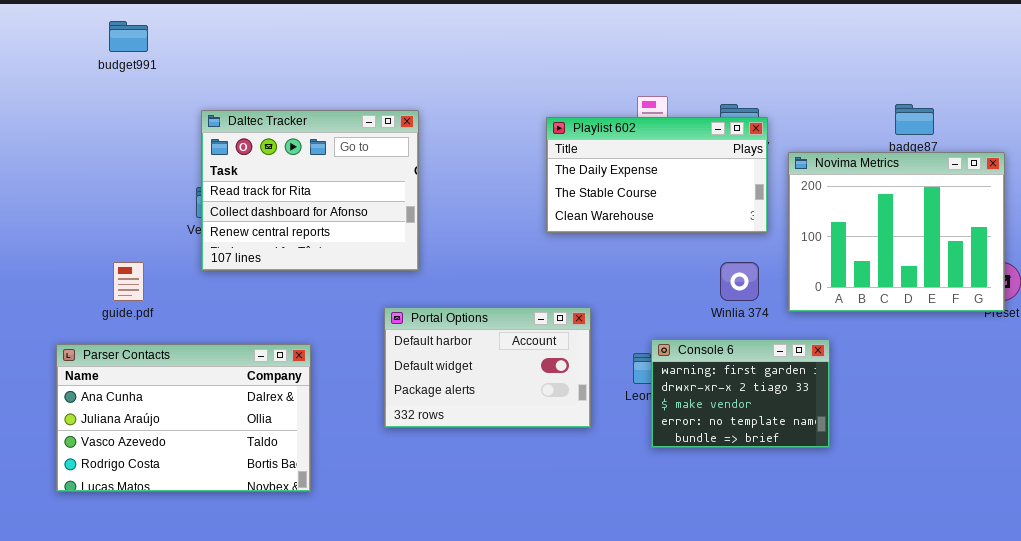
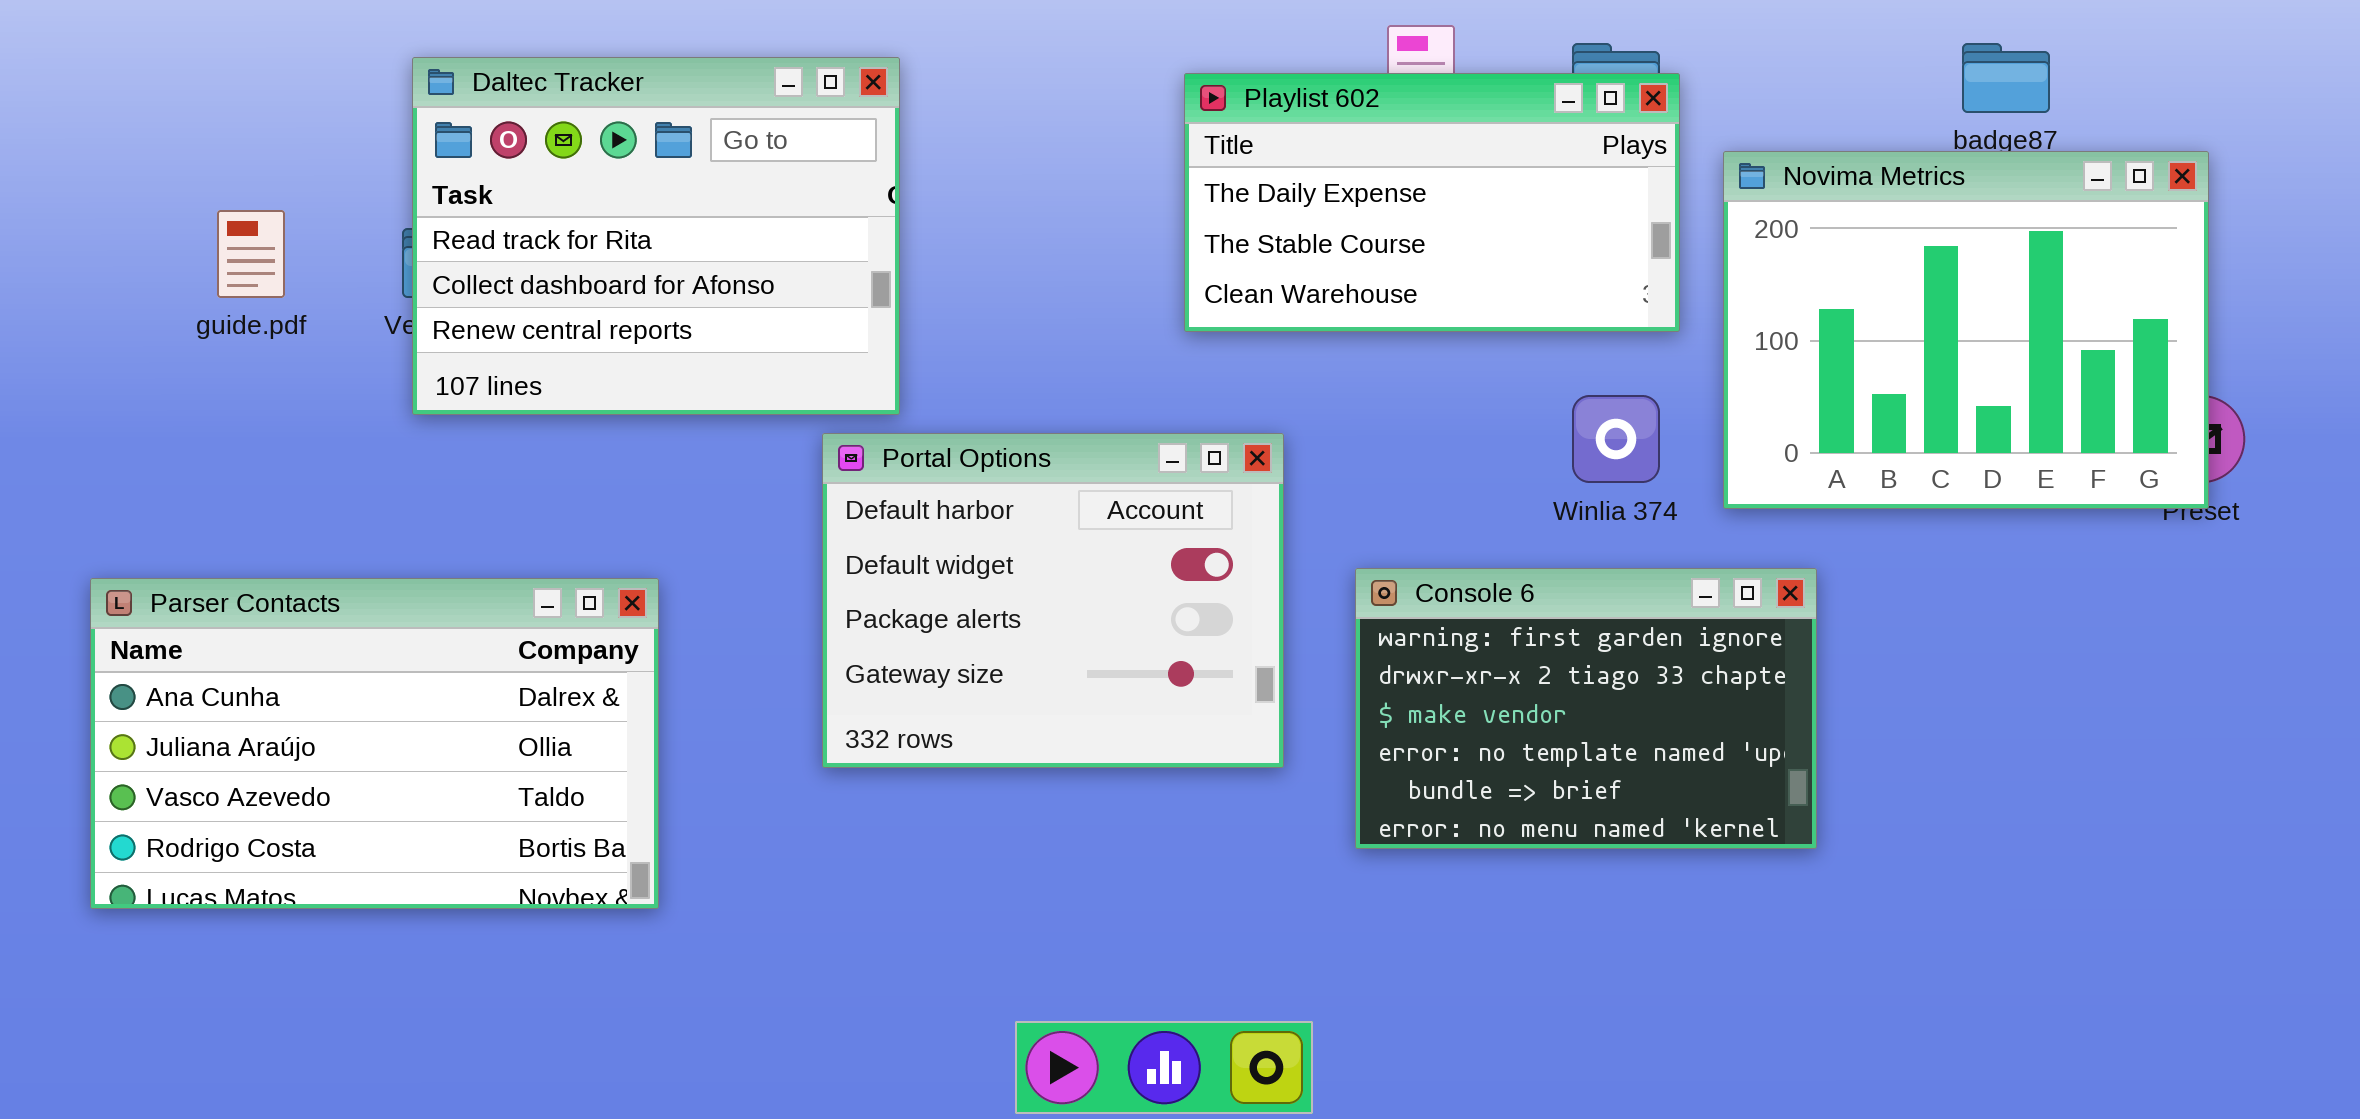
guide.pdf: [113,262,144,301] -> [217,210,285,298], moved
Portal Options: [384,307,591,428] -> [822,433,1284,768], resized
Console 6: [651,339,830,448] -> [1355,568,1817,849], resized

